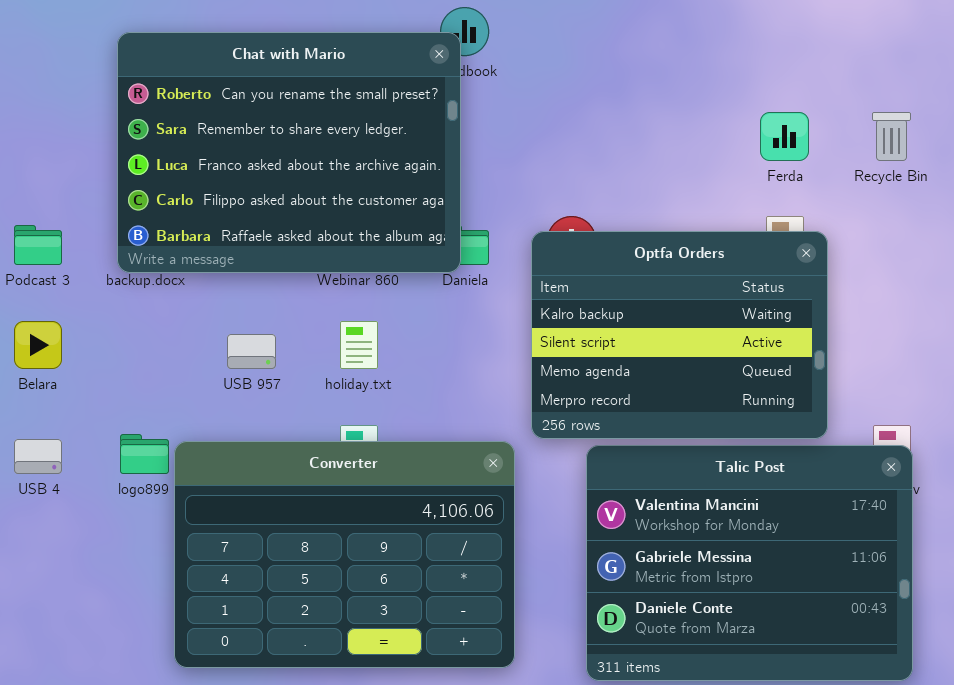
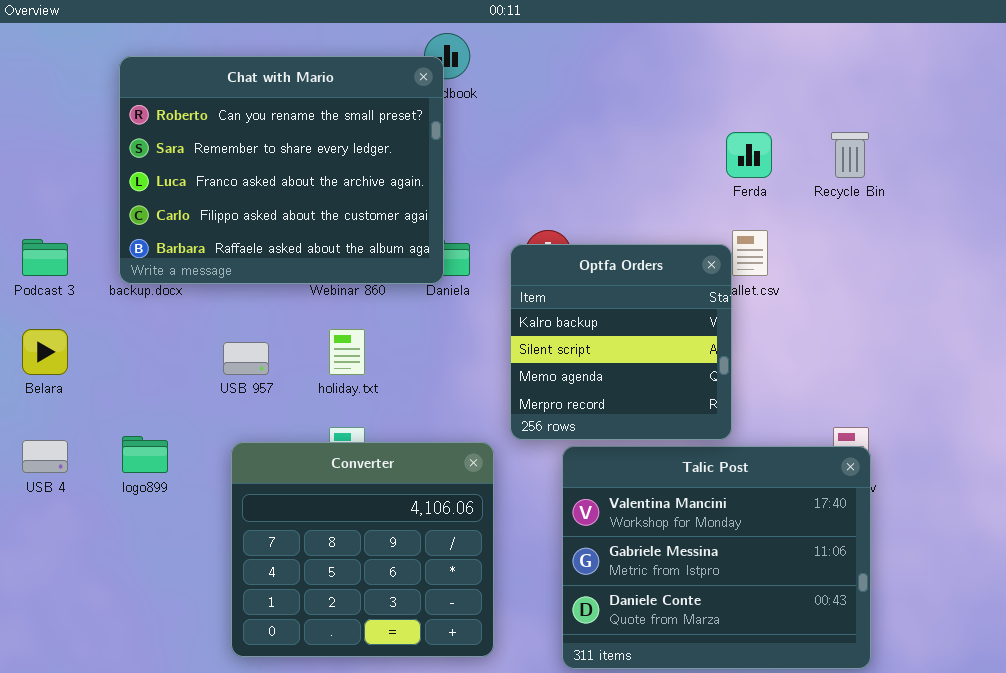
Optfa Orders: [531,231,828,439] -> [510,244,732,440], resized
Converter: [174,441,515,668] -> [231,442,494,657], resized

